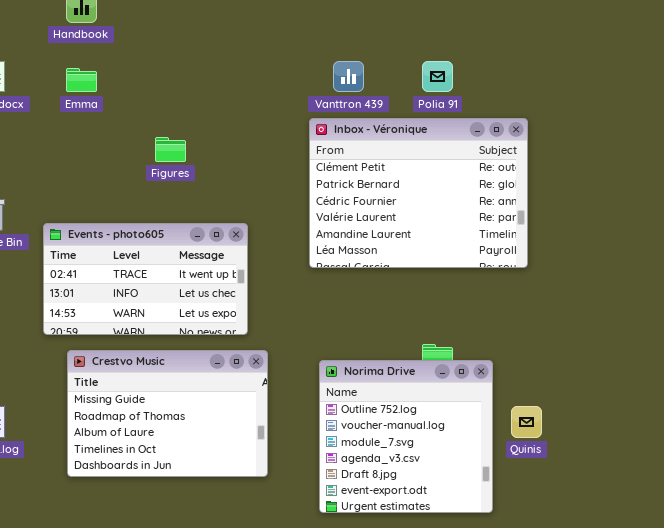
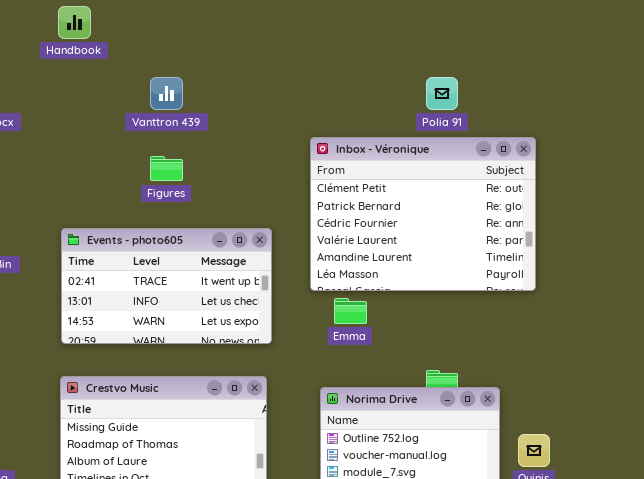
Vanttron 439: [333,61,364,92] -> [150,77,183,110], moved
Emma: [66,68,97,92] -> [334,298,367,324], moved
Events - photo605: [43,223,248,335] -> [61,228,272,344], moved

